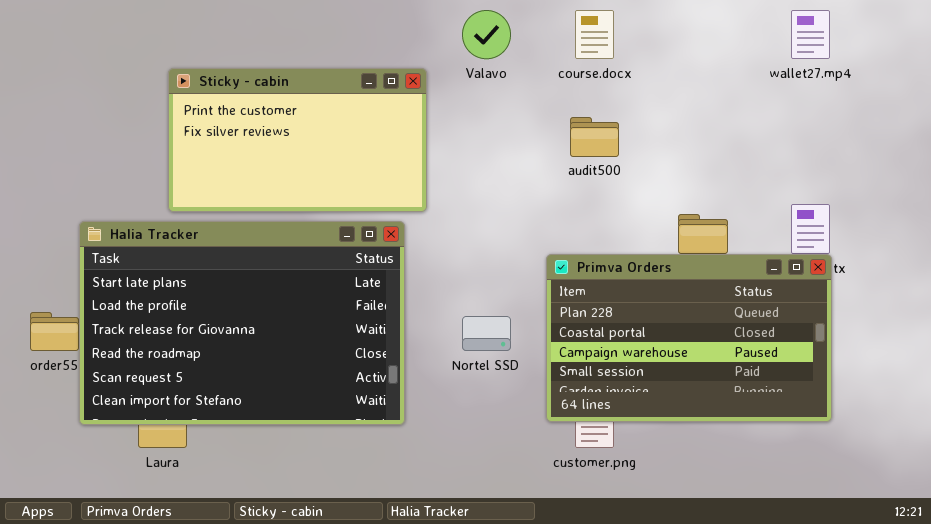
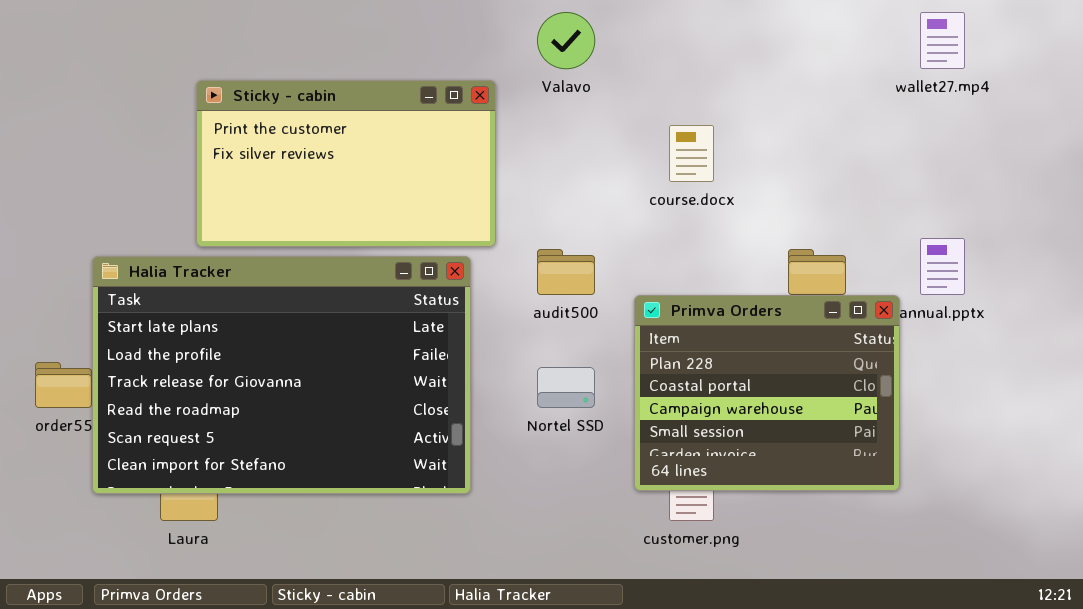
course.docx: [575,10,614,59] -> [669,125,714,182], moved
audit500: [570,117,619,157] -> [537,249,595,295], moved
Primva Orders: [546,254,832,422] -> [634,295,900,491], resized

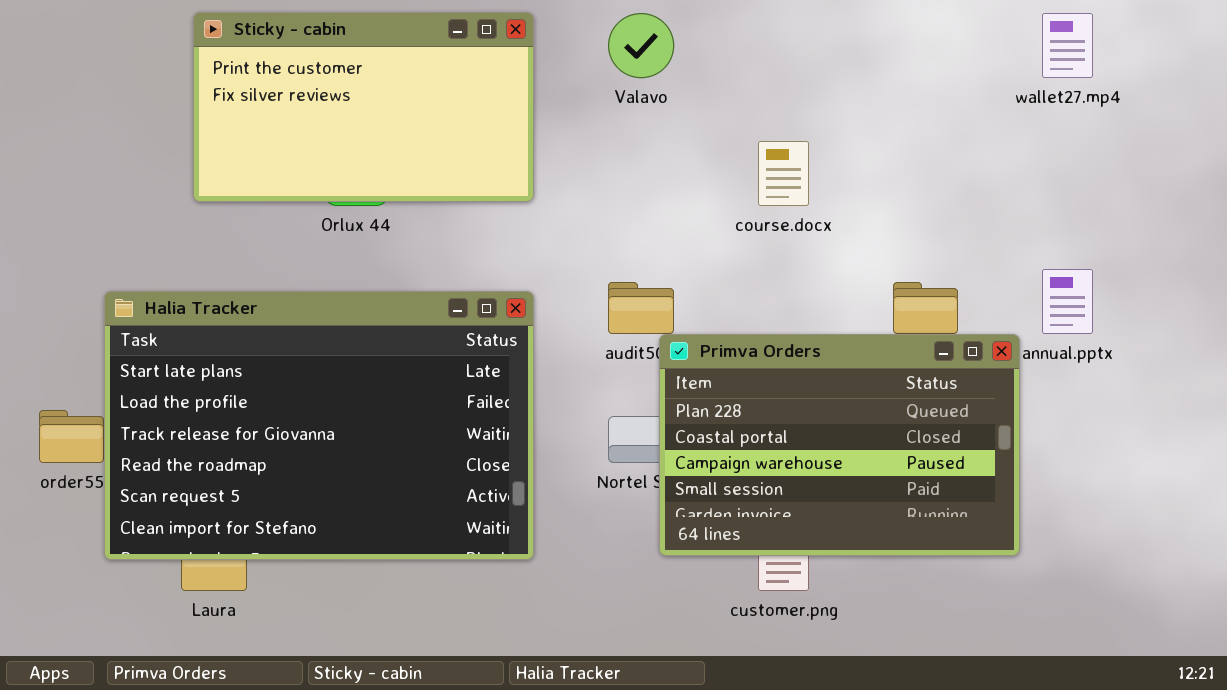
Sticky - cabin: [196,80,496,247] -> [193,12,534,202], moved
Primva Orders: [634,295,900,491] -> [659,334,1020,556], resized

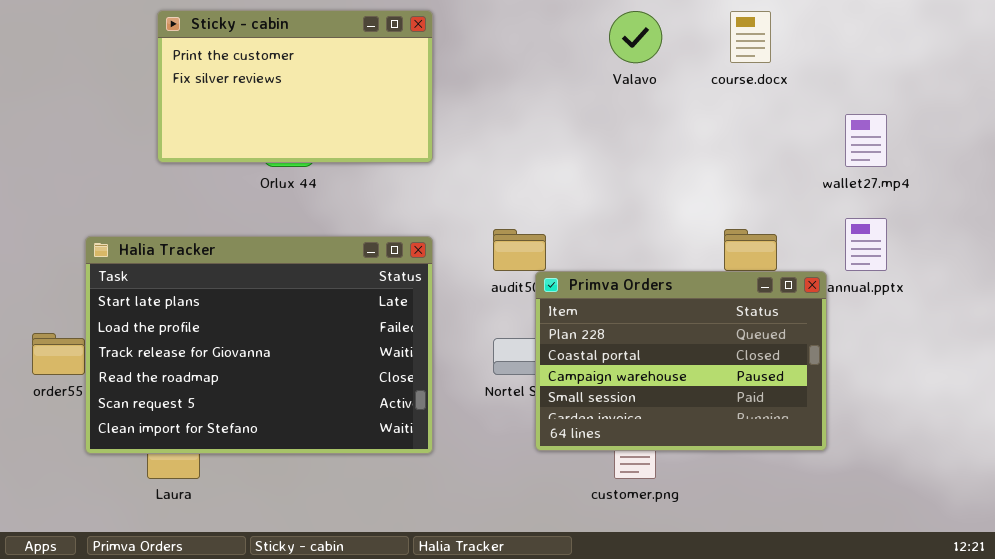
Valavo: [608,13,674,78] -> [609,11,662,63], moved
wallet27.mp4: [1042,13,1093,78] -> [845,114,887,167], moved
course.docx: [758,141,809,206] -> [730,11,771,63], moved

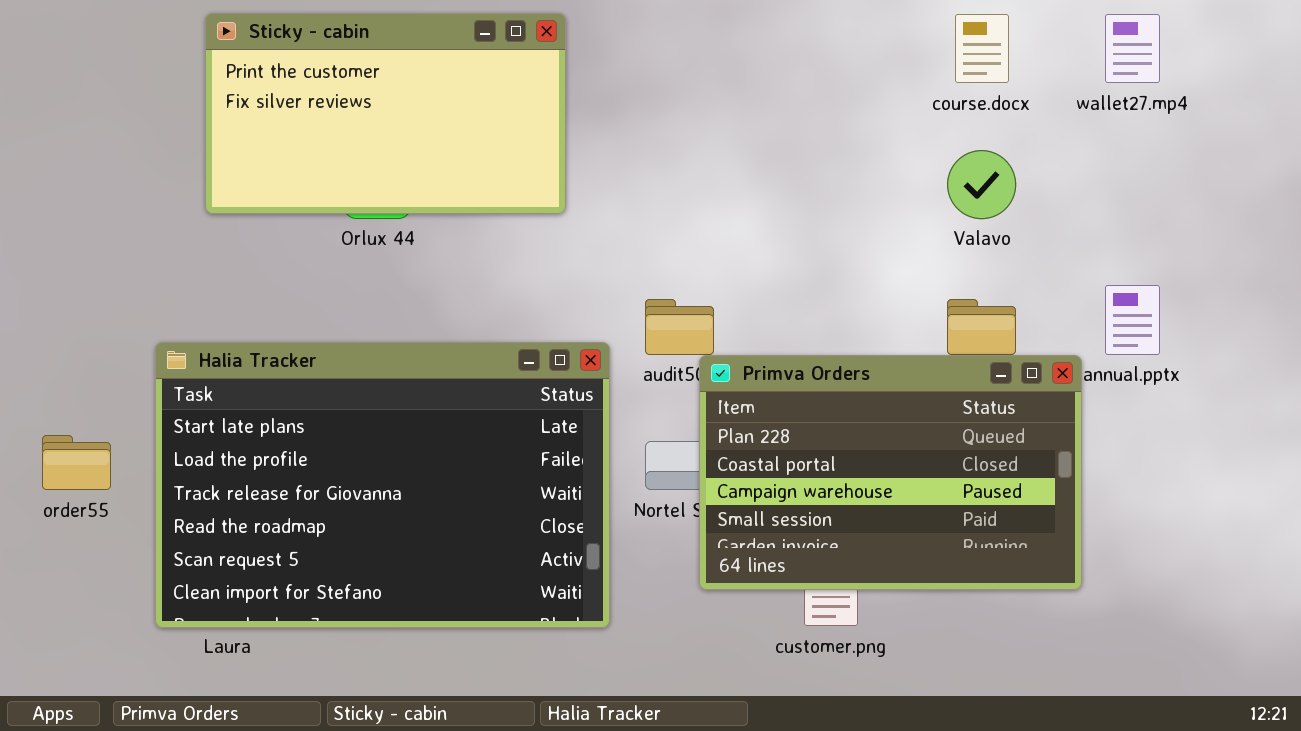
Valavo: [609,11,662,63] -> [947,150,1016,219], moved
wallet27.mp4: [845,114,887,167] -> [1105,14,1160,83], moved
Halia Tracker: [85,236,433,454] -> [155,342,610,628], moved

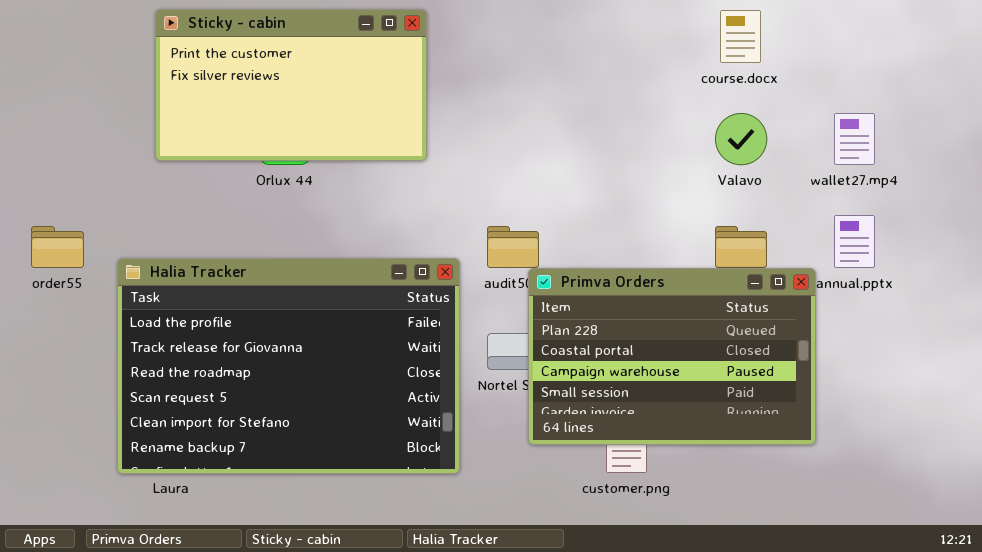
wallet27.mp4: [1105,14,1160,83] -> [834,113,875,165], moved
Halia Tracker: [155,342,610,628] -> [117,258,460,474], scrolled down 1 row
order55: [42,435,111,490] -> [31,226,84,268], moved

